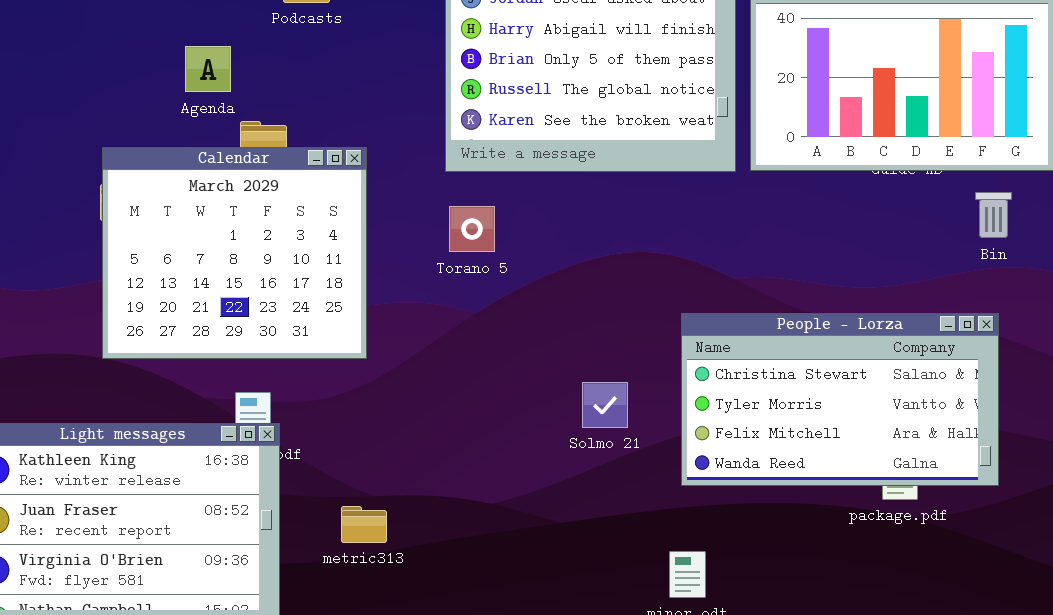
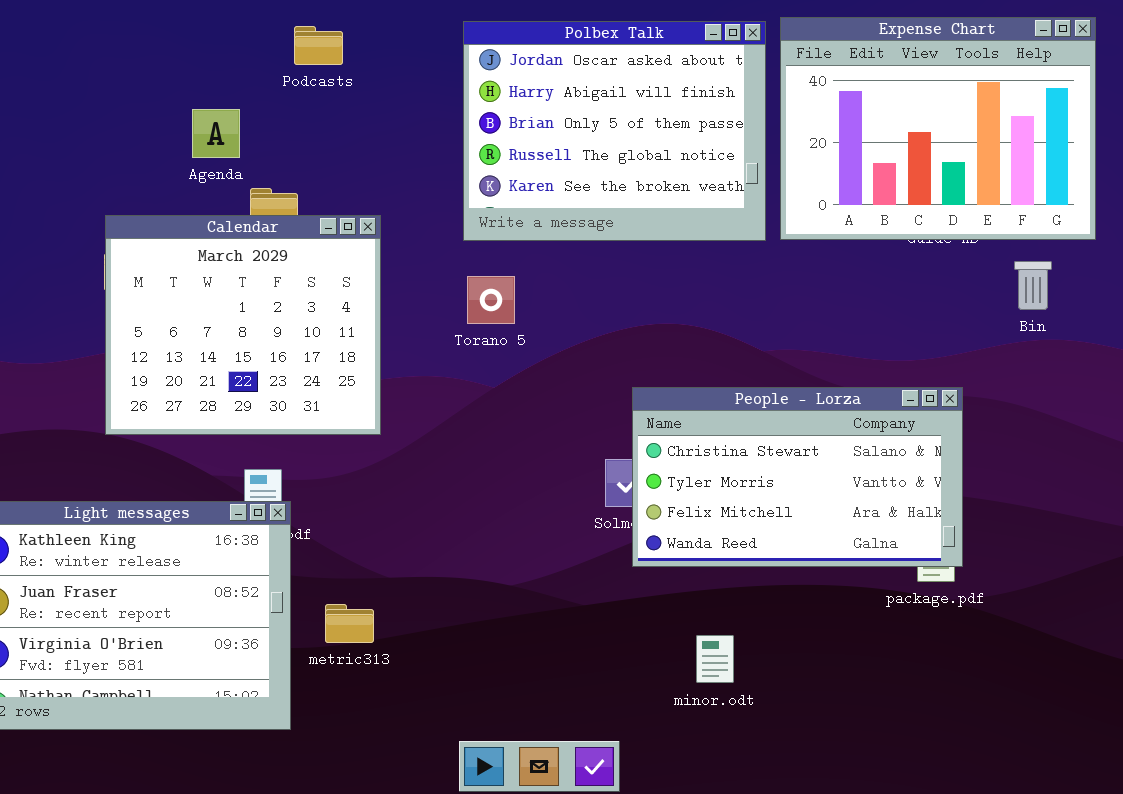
People - Lorza: [681,313,999,486] -> [632,387,963,567], moved
metric313: [341,506,387,543] -> [325,604,374,643], moved

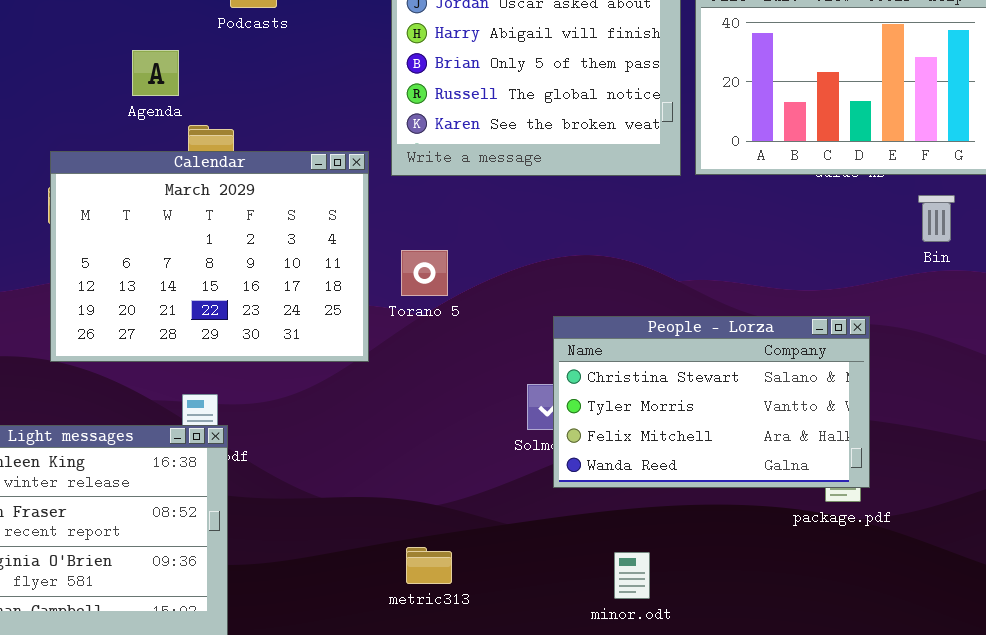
Calendar: [105,215,381,435] -> [50,151,369,362], resized
Torano 5: [467,276,515,324] -> [401,250,448,296], moved
metric313: [325,604,374,643] -> [406,547,452,584], moved

